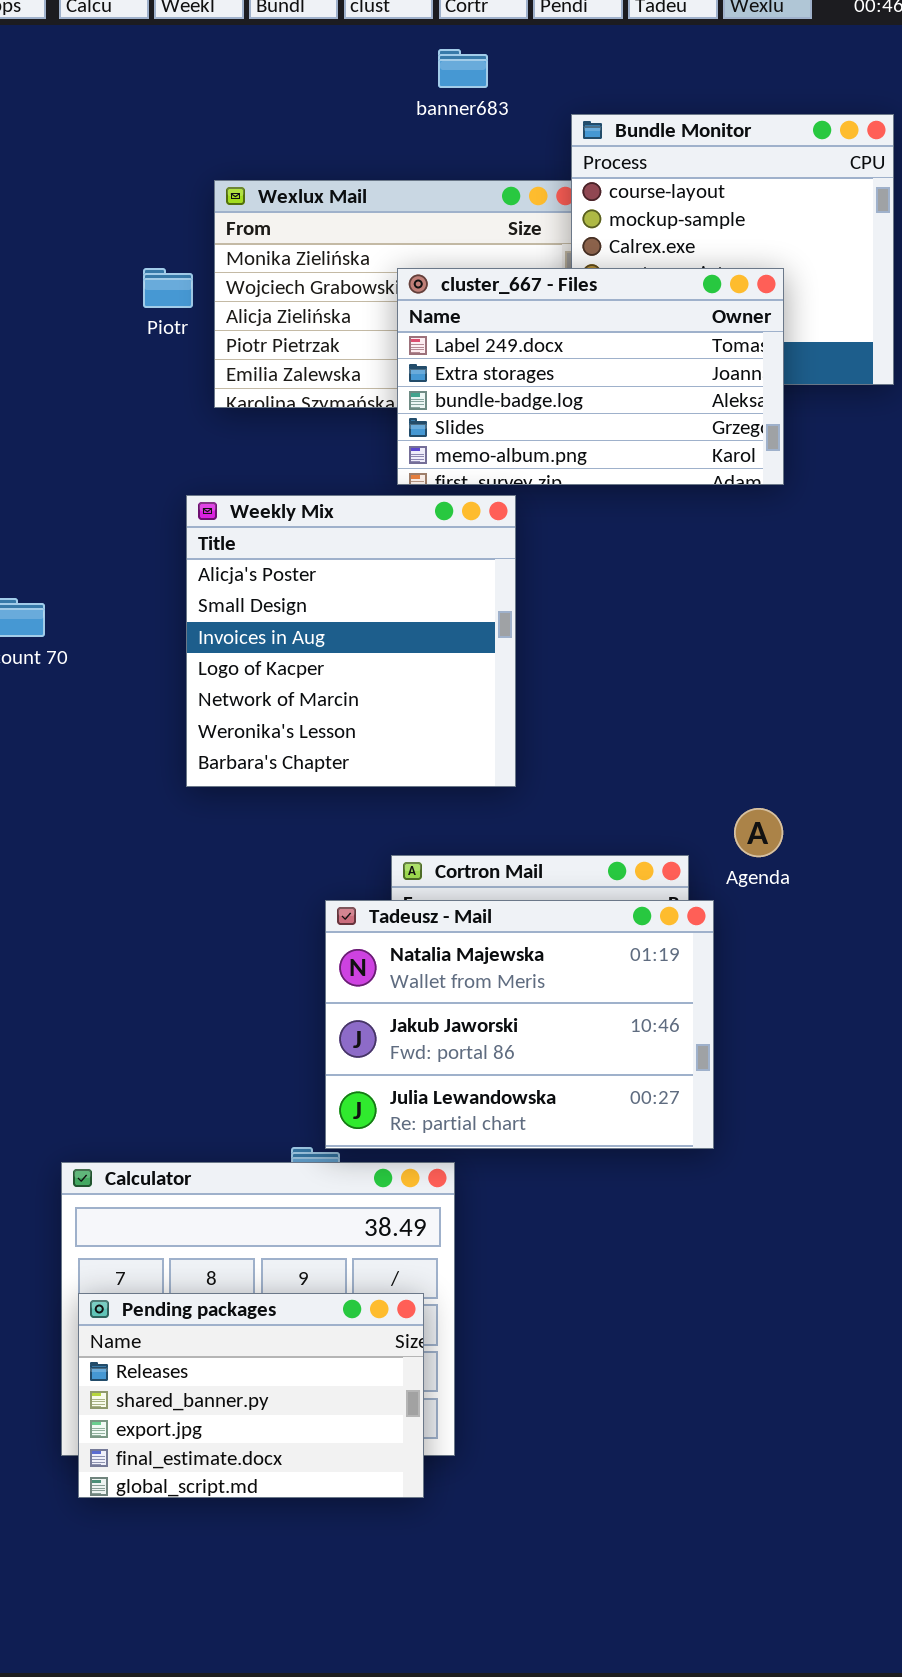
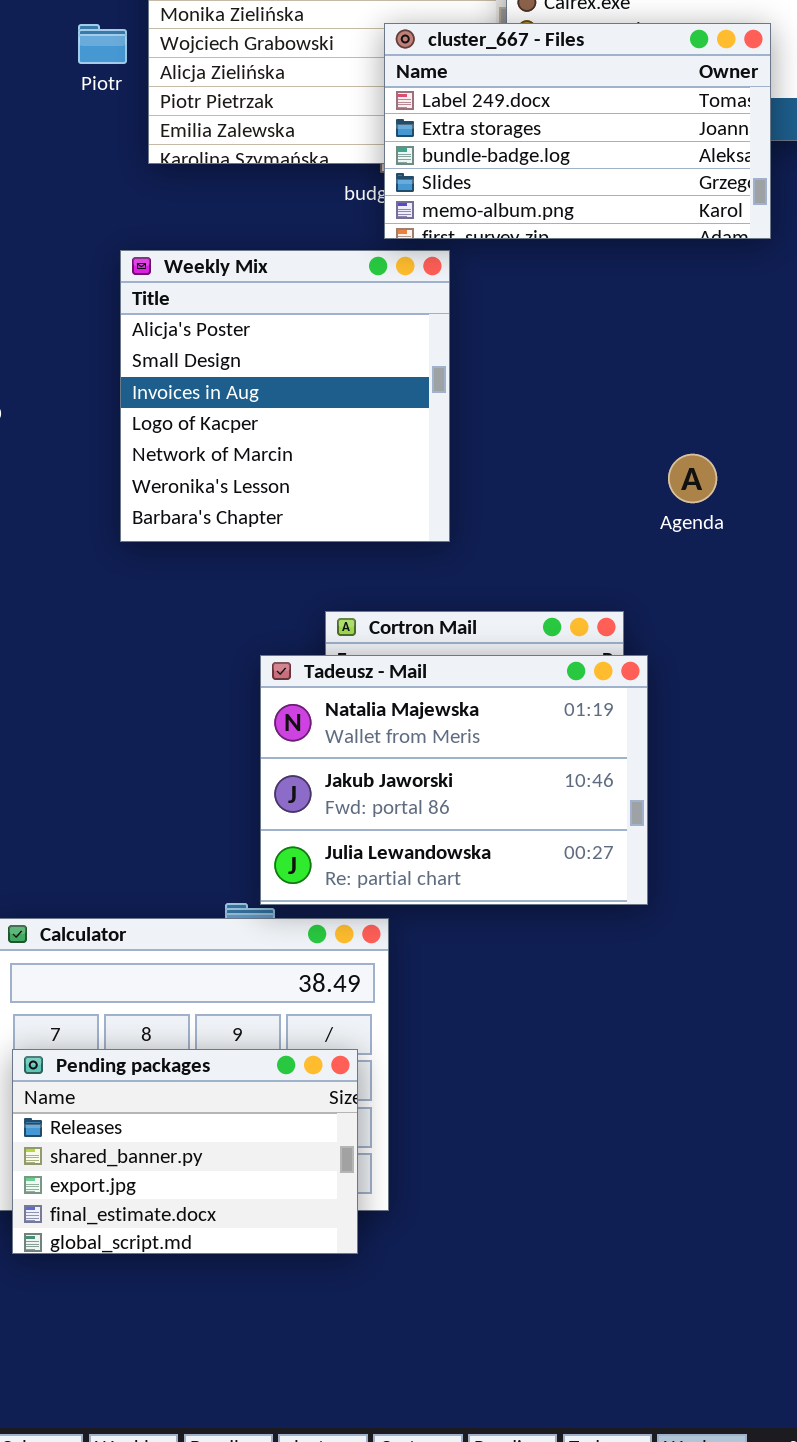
cluster_667 - Files: [397,268,784,485] -> [384,23,771,239], moved
Agenda: [734,808,783,857] -> [668,454,717,503], moved

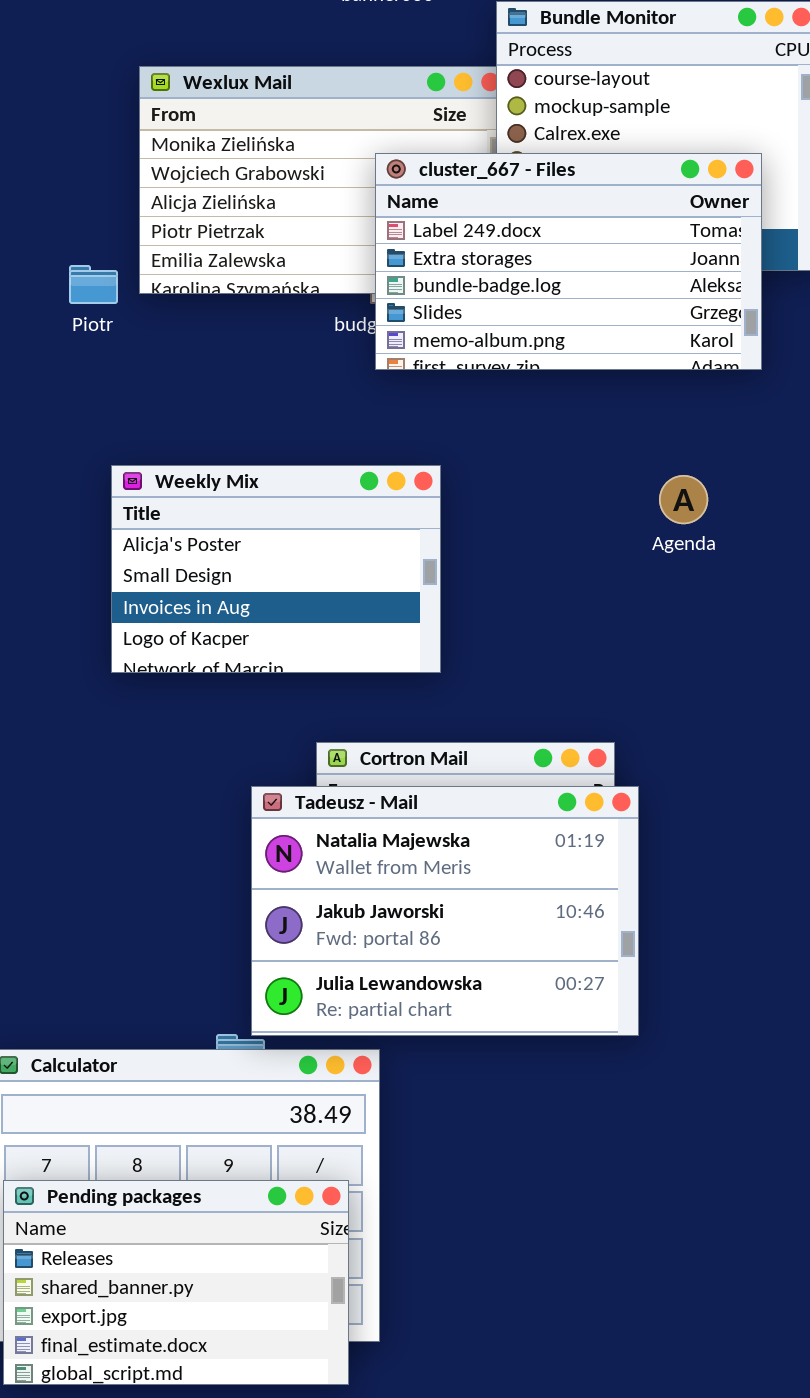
Piotr: [78,24,127,64] -> [69,265,118,304], moved
Weekly Mix: [120,250,450,542] -> [111,465,441,673], resized
Agenda: [668,454,717,503] -> [659,475,708,524], moved

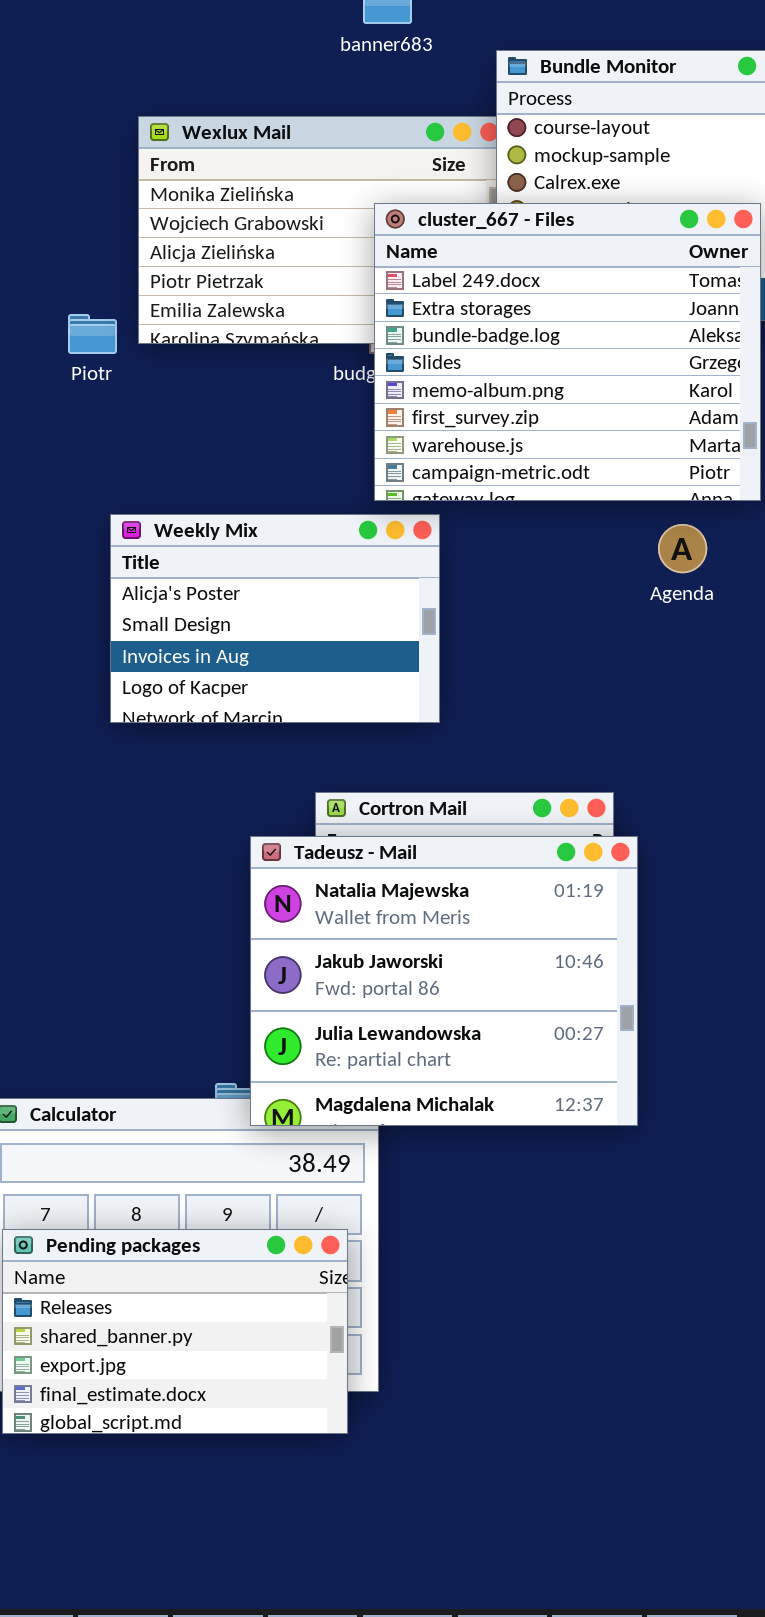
cluster_667 - Files: [375,153,762,370] -> [374,203,761,501], resized
Tadeusz - Mail: [251,786,639,1036] -> [250,836,638,1126], resized

